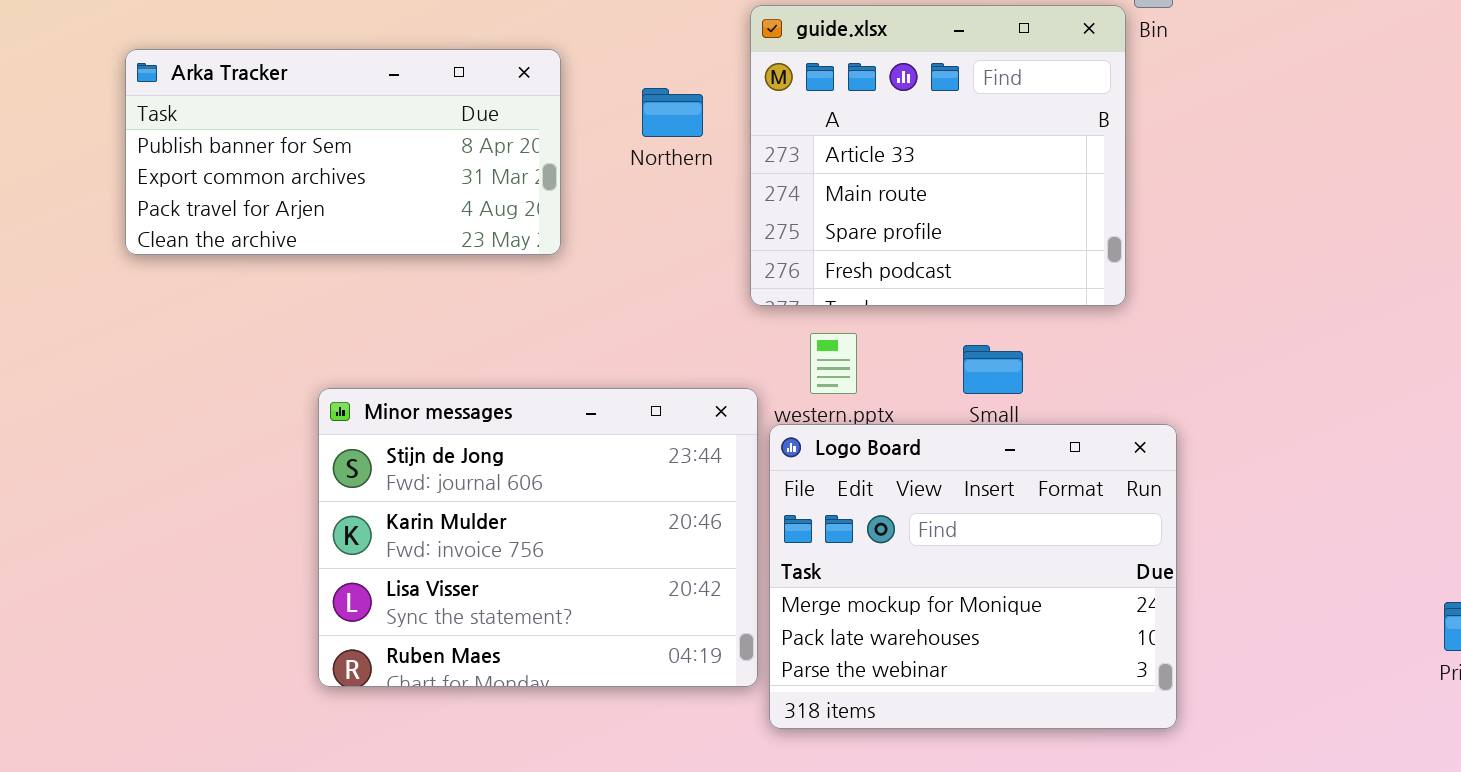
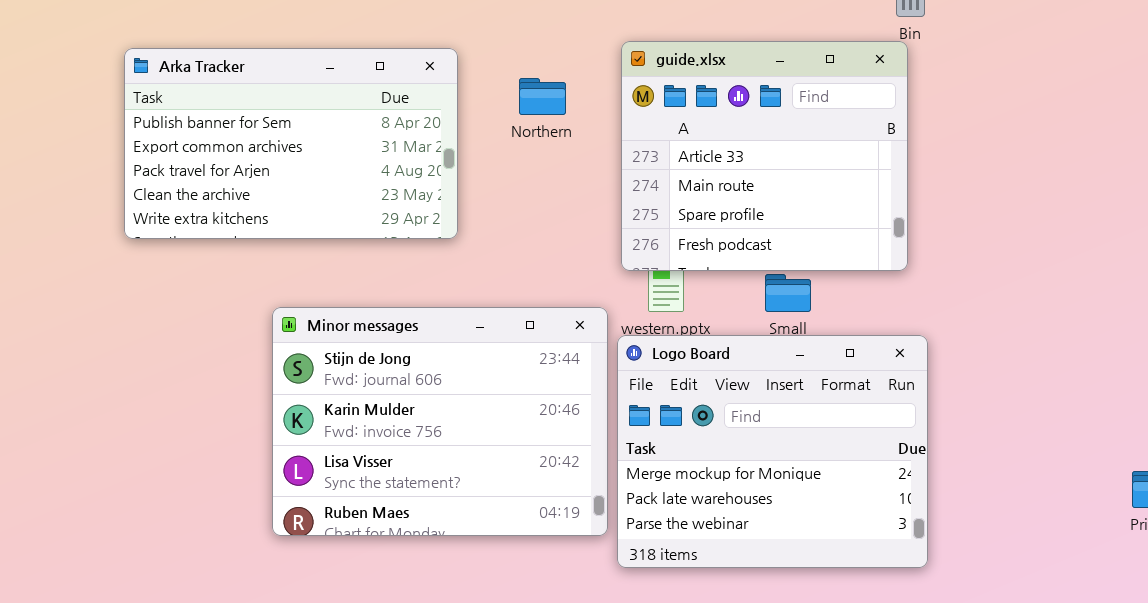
guide.xlsx: [750,5,1126,306] -> [621,41,908,271], moved
Arka Tracker: [125,49,561,255] -> [124,48,458,239], resized

